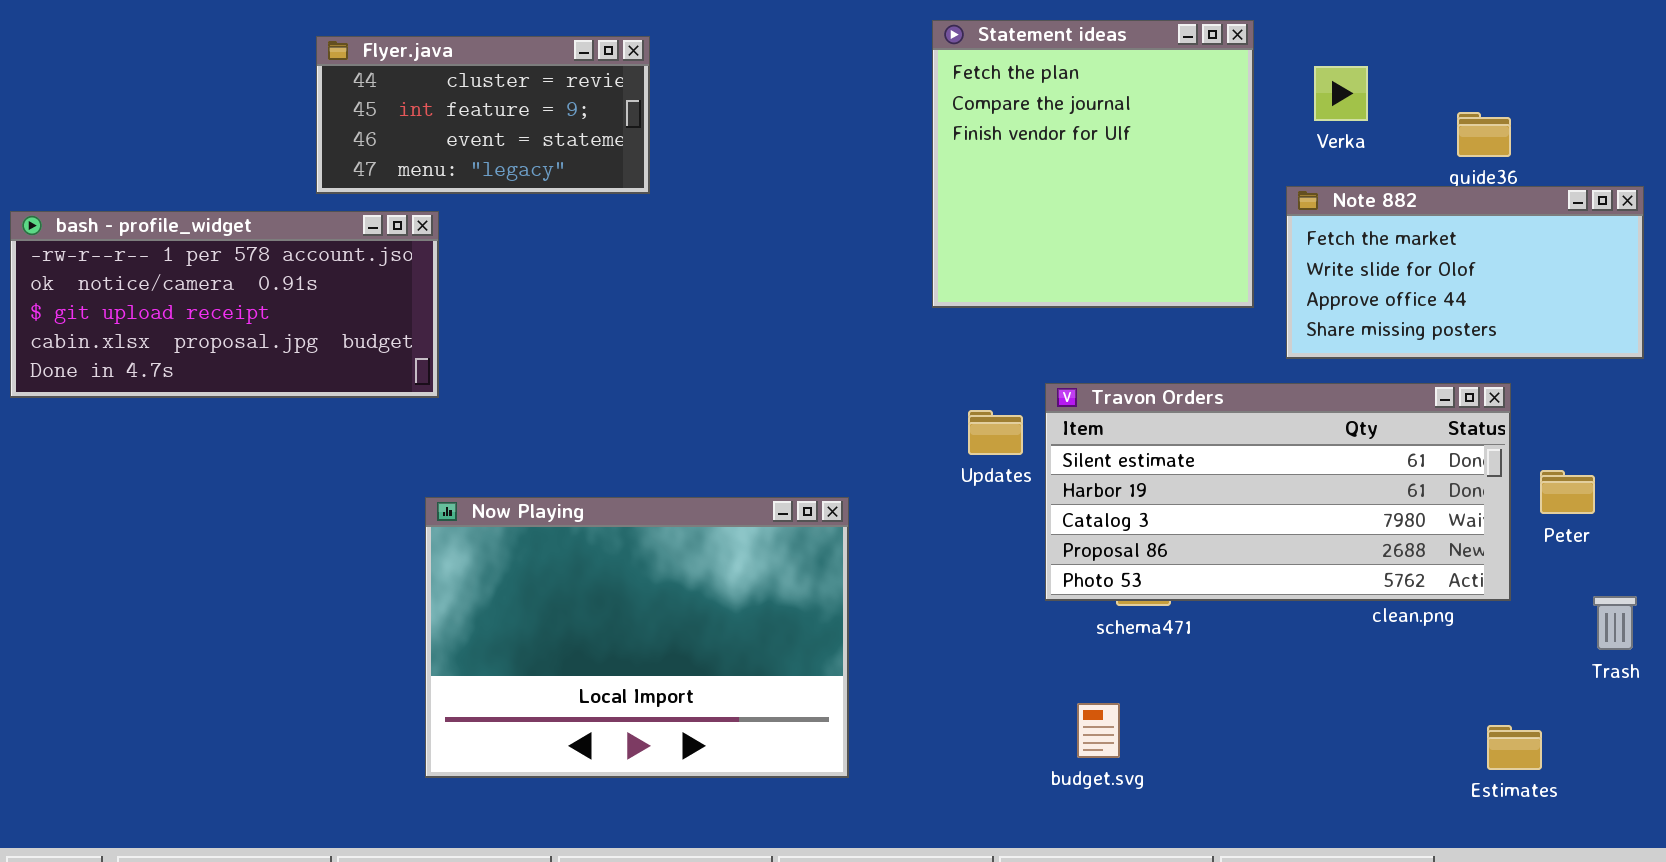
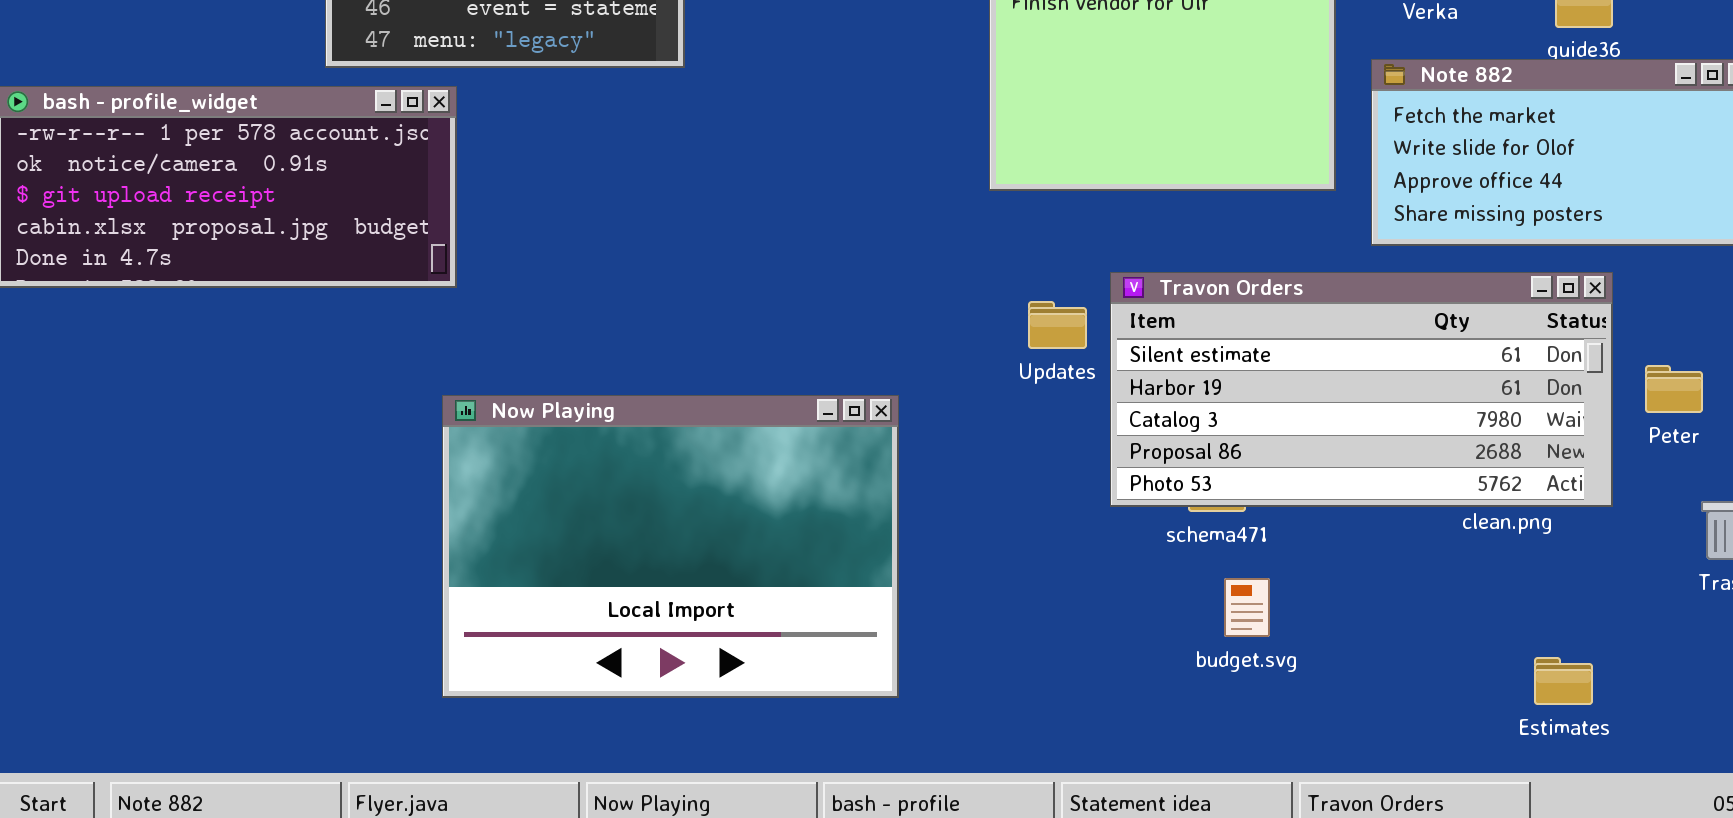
budget.svg: [1077,703,1120,758] -> [1224,578,1270,637], moved
Estimates: [1487,725,1542,770] -> [1534,657,1593,705], moved

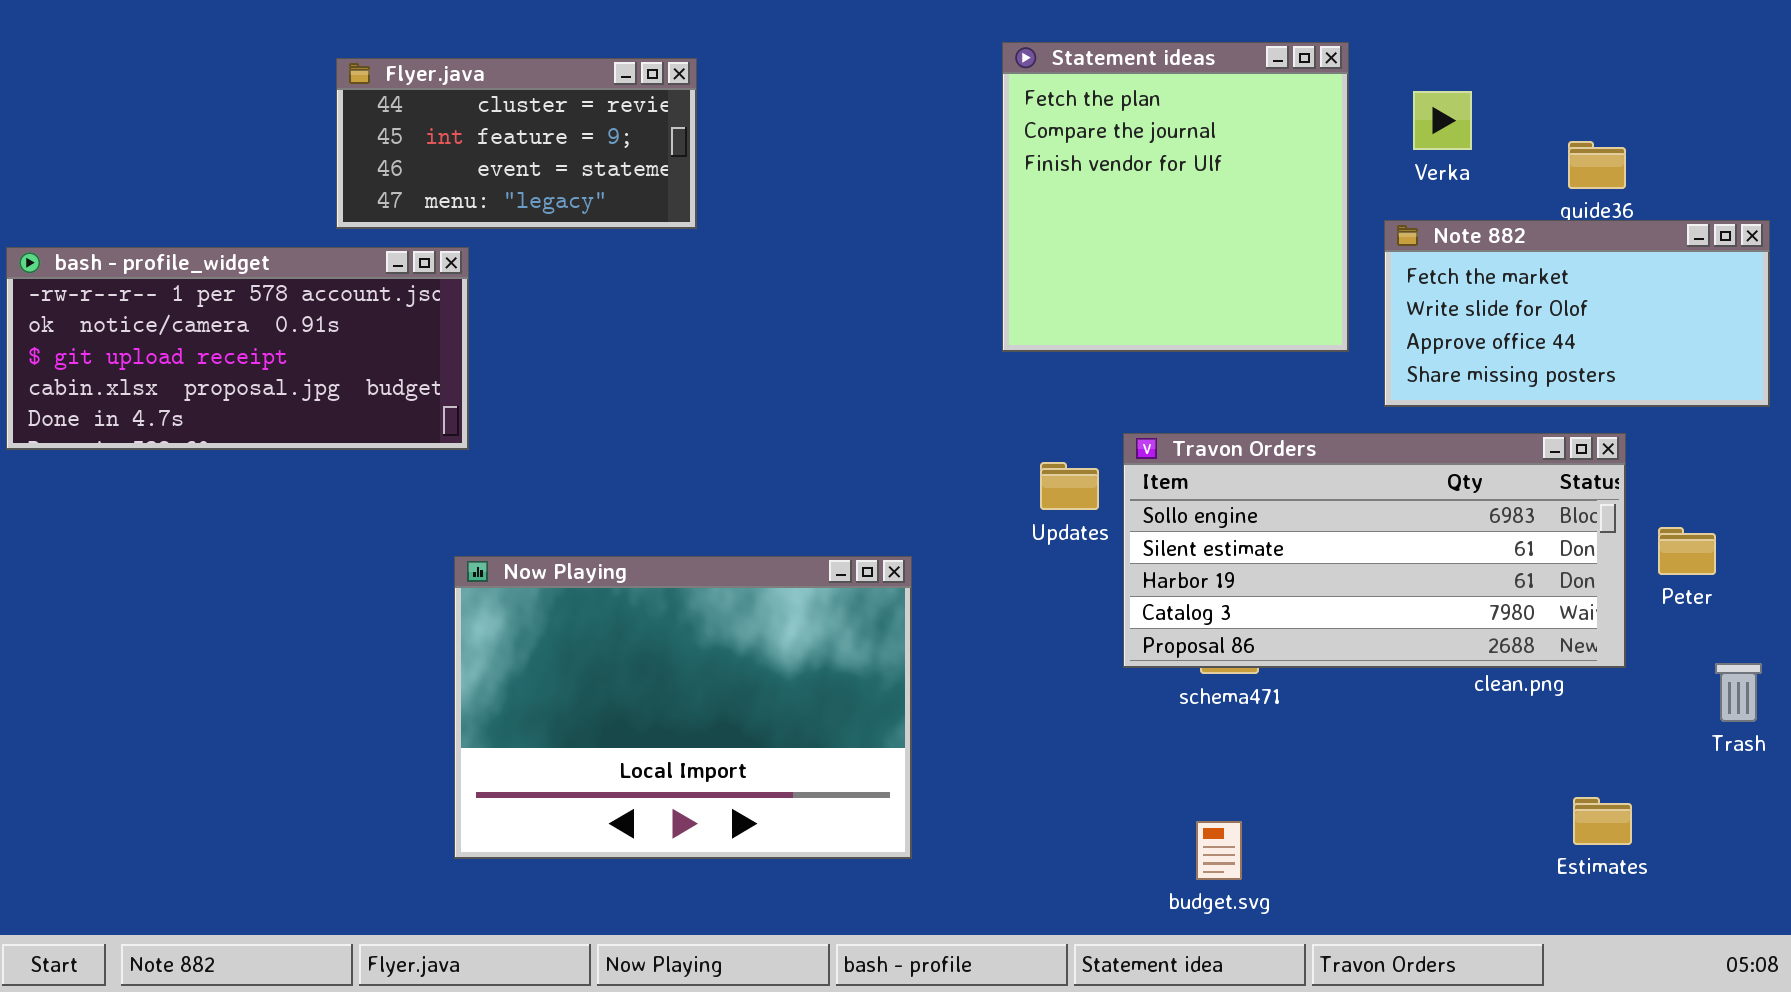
Travon Orders: [1110,272,1613,507] -> [1123,433,1626,668], scrolled up 1 row
budget.svg: [1224,578,1270,637] -> [1196,821,1242,880], moved
Estimates: [1534,657,1593,705] -> [1573,797,1632,845], moved

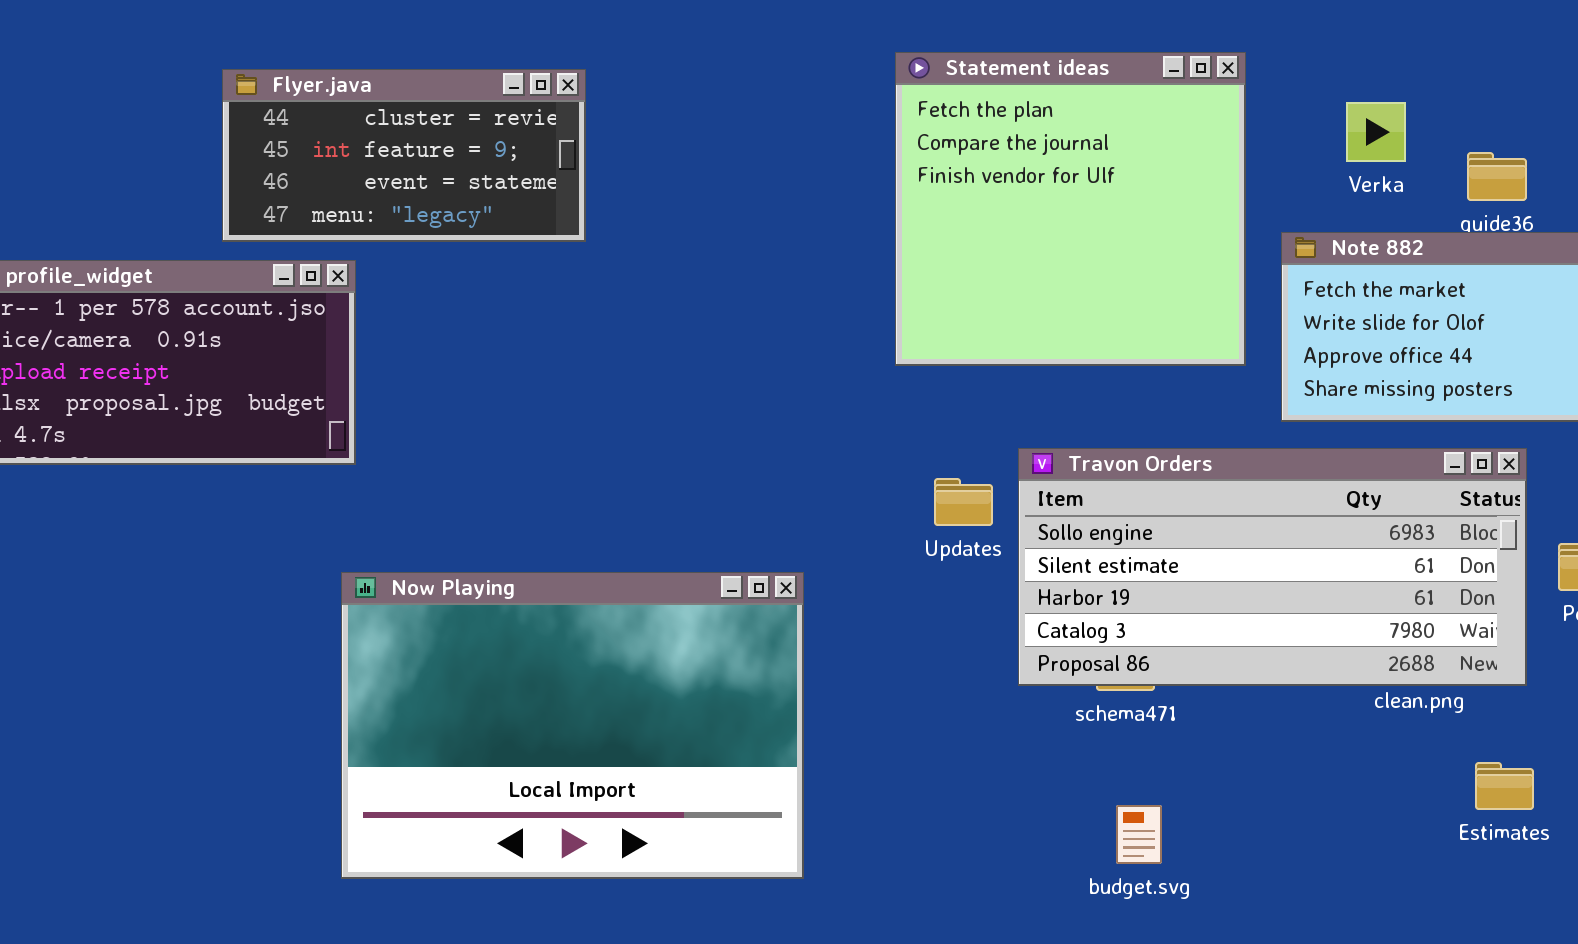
Verka: [1413,91,1472,150] -> [1346,102,1406,162], moved
Estimates: [1573,797,1632,845] -> [1475,762,1534,810], moved
budget.svg: [1196,821,1242,880] -> [1116,805,1162,864], moved

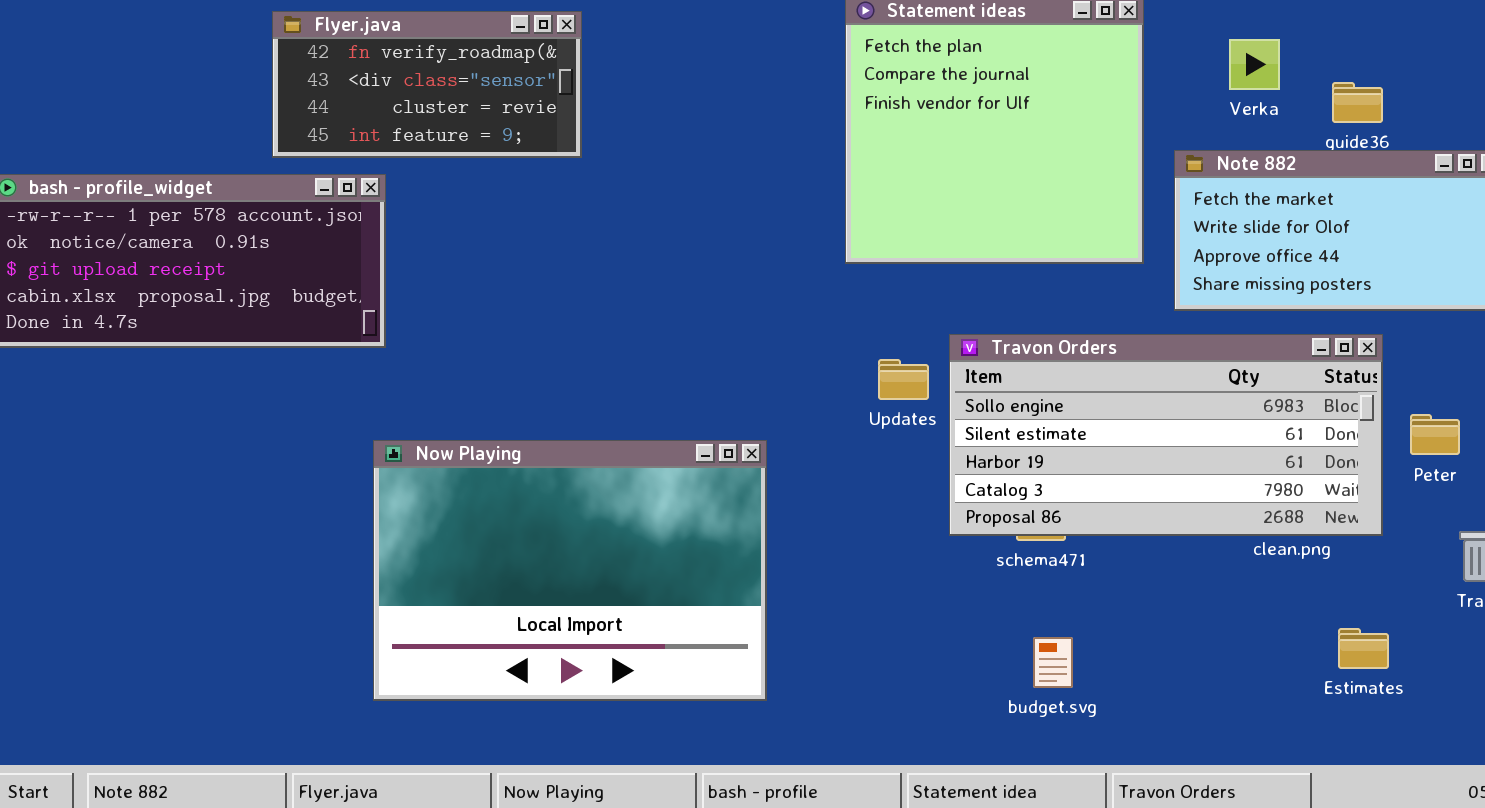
Flyer.java: [222,69,586,242] -> [272,11,582,158], scrolled up 2 rows
Estimates: [1475,762,1534,810] -> [1338,628,1389,669], moved

